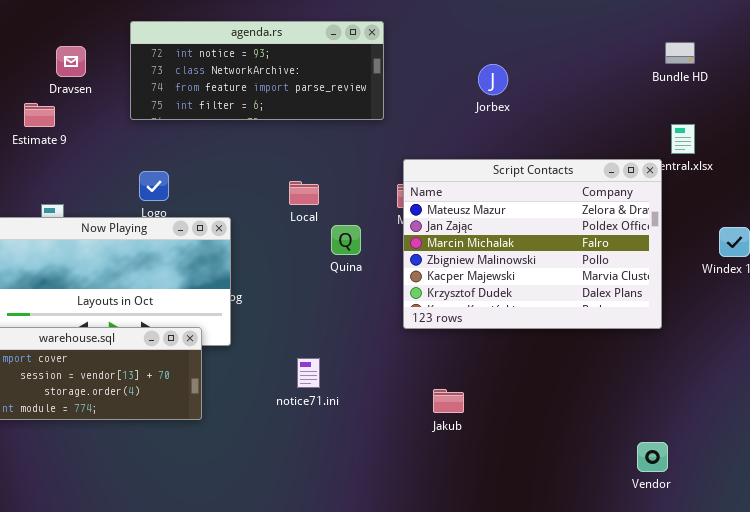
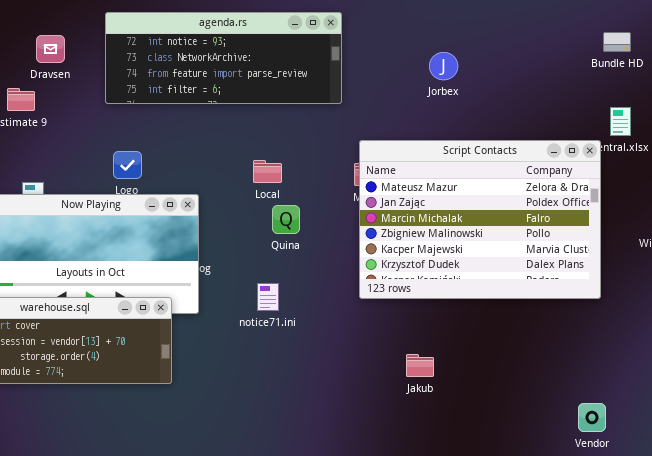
Quina: [331,225,361,255] -> [272,205,300,234], moved
notice71.ini: [297,358,320,388] -> [257,283,279,311], moved
Jakub: [433,389,464,413] -> [406,354,434,377], moved

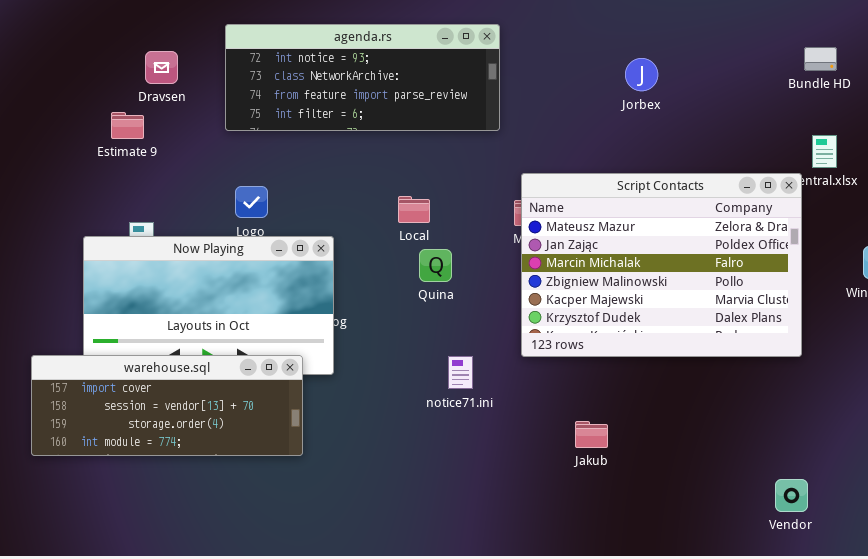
Jorbex: [429,52,458,80] -> [625,58,658,91], moved
notice71.ini: [257,283,279,311] -> [448,356,473,389], moved

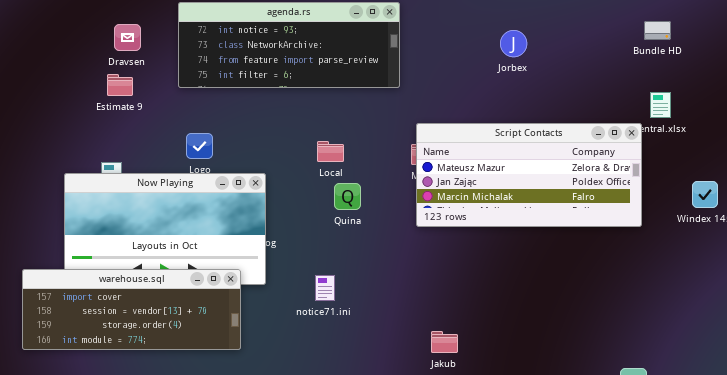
Estimate 9: [111,112,144,139] -> [107,74,133,96], moved
Script Contacts: [521,173,802,357] -> [416,123,642,227], resized
notice71.ini: [448,356,473,389] -> [315,275,335,301], moved
Jakub: [575,421,608,448] -> [431,331,458,353], moved

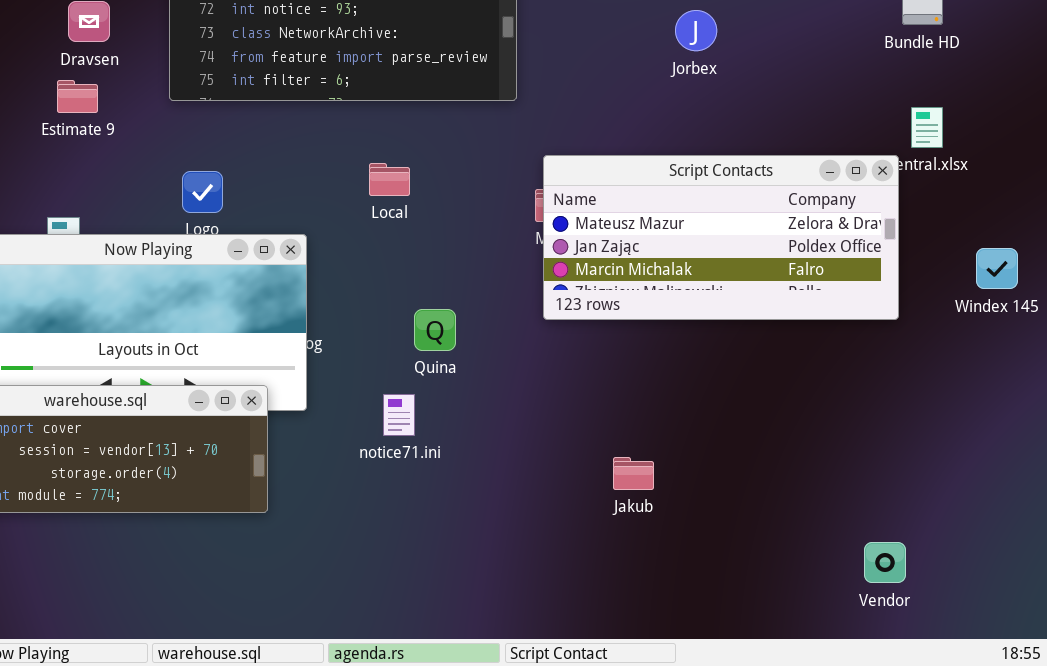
Local: [317,141,344,162] -> [369,163,410,196], moved
Quina: [334,183,361,210] -> [414,309,456,351], moved
Jakub: [431,331,458,353] -> [613,457,654,490], moved

